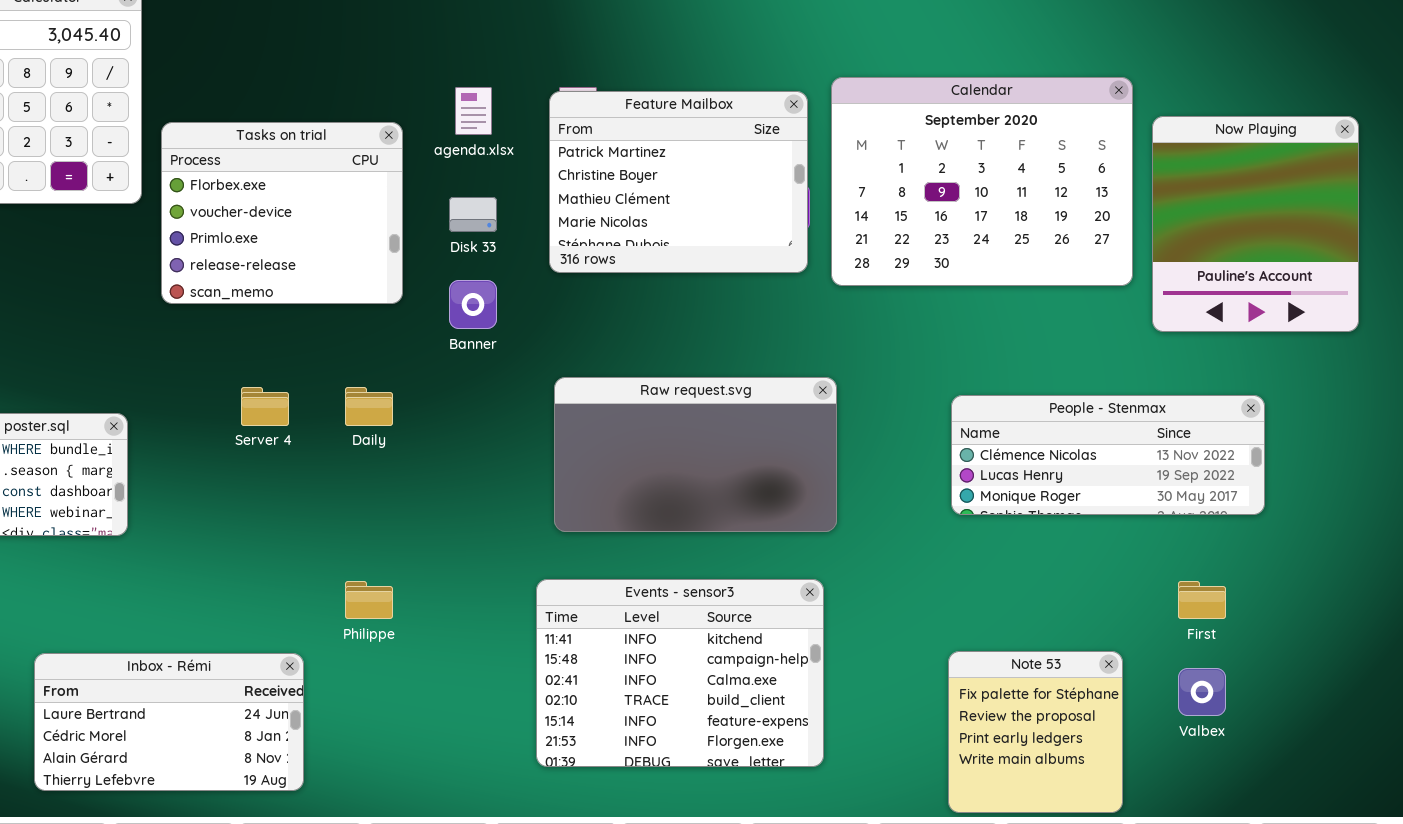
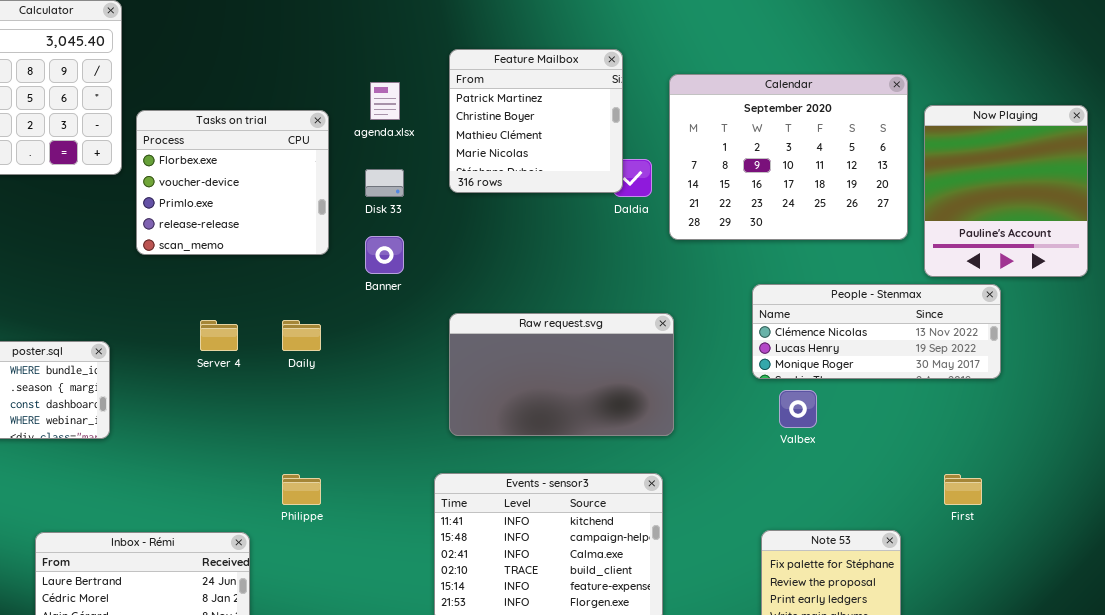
Feature Mailbox: [549,91,808,273] -> [449,49,623,193], moved, resized
People - Stenmax: [951,395,1265,515] -> [752,284,1001,379], moved
Valbex: [1178,668,1226,716] -> [779,390,817,428], moved

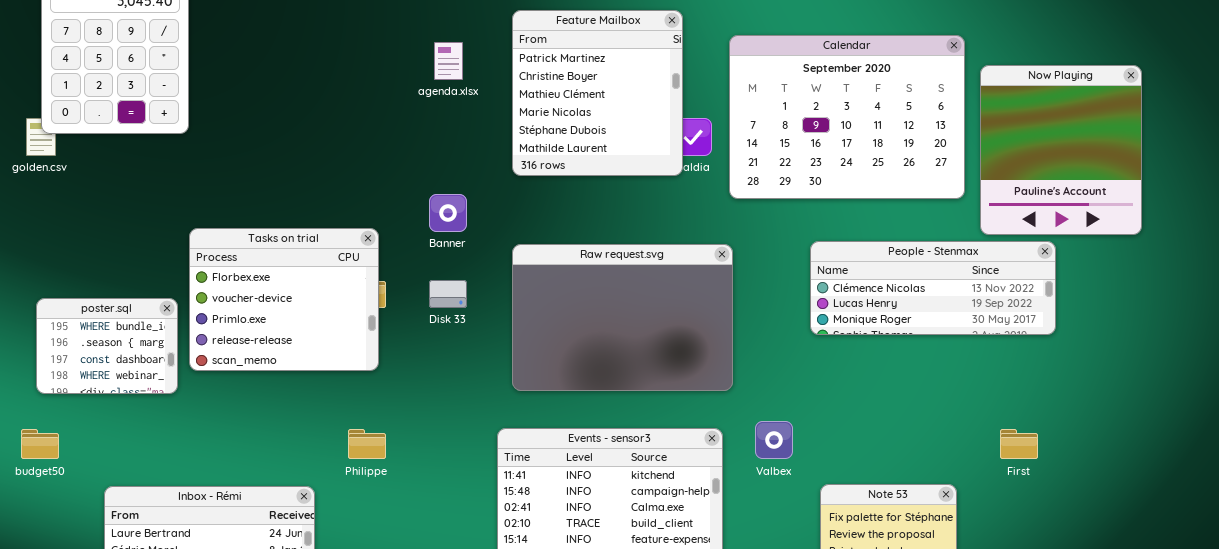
Feature Mailbox: [449,49,623,193] -> [512,10,683,176], resized
Tasks on trial: [136,110,329,255] -> [189,228,379,371], moved
Disk 33: [365,169,404,197] -> [429,280,467,308], moved
Raw request.svg: [449,313,674,436] -> [512,244,733,391], resized
Valbex: [779,390,817,428] -> [755,421,793,459], moved

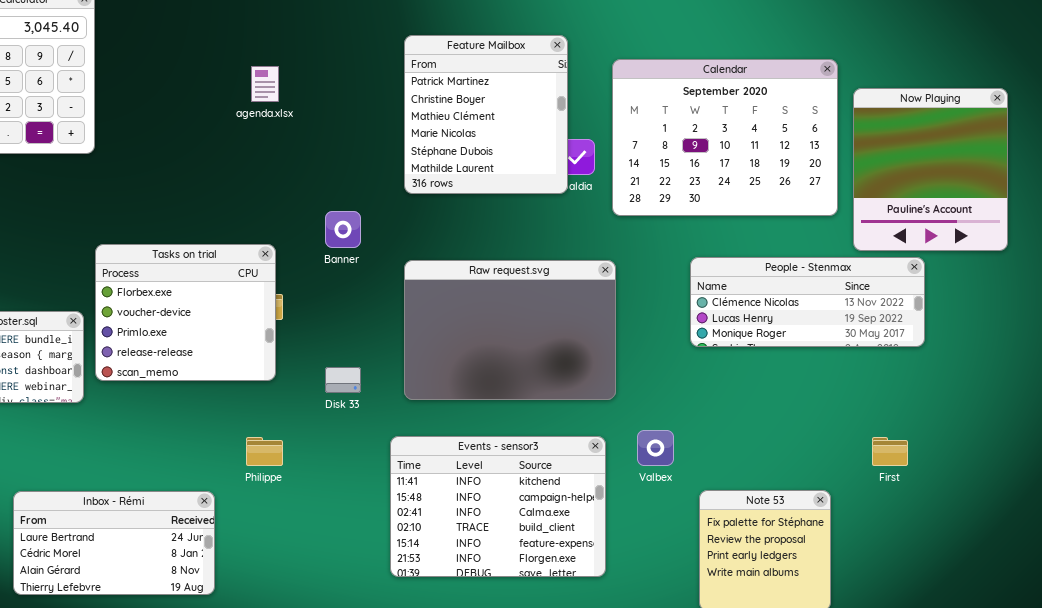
agenda.xlsx: [434,42,463,80] -> [251,66,279,102], moved
Disk 33: [429,280,467,308] -> [325,367,361,393], moved

